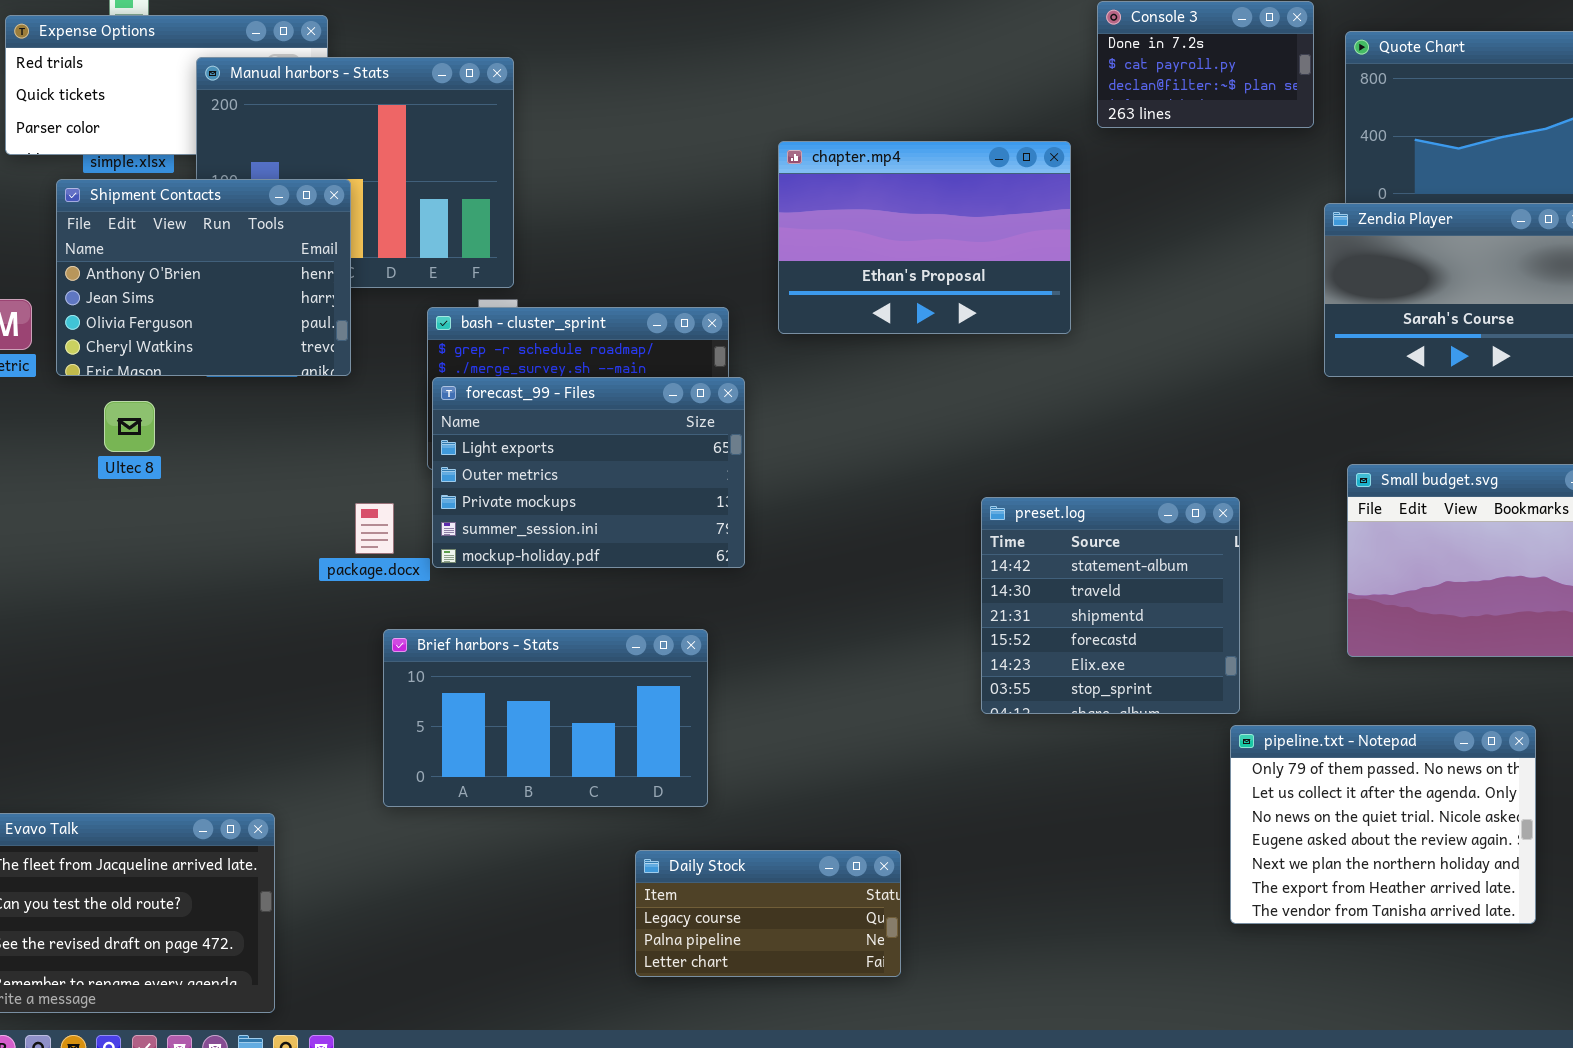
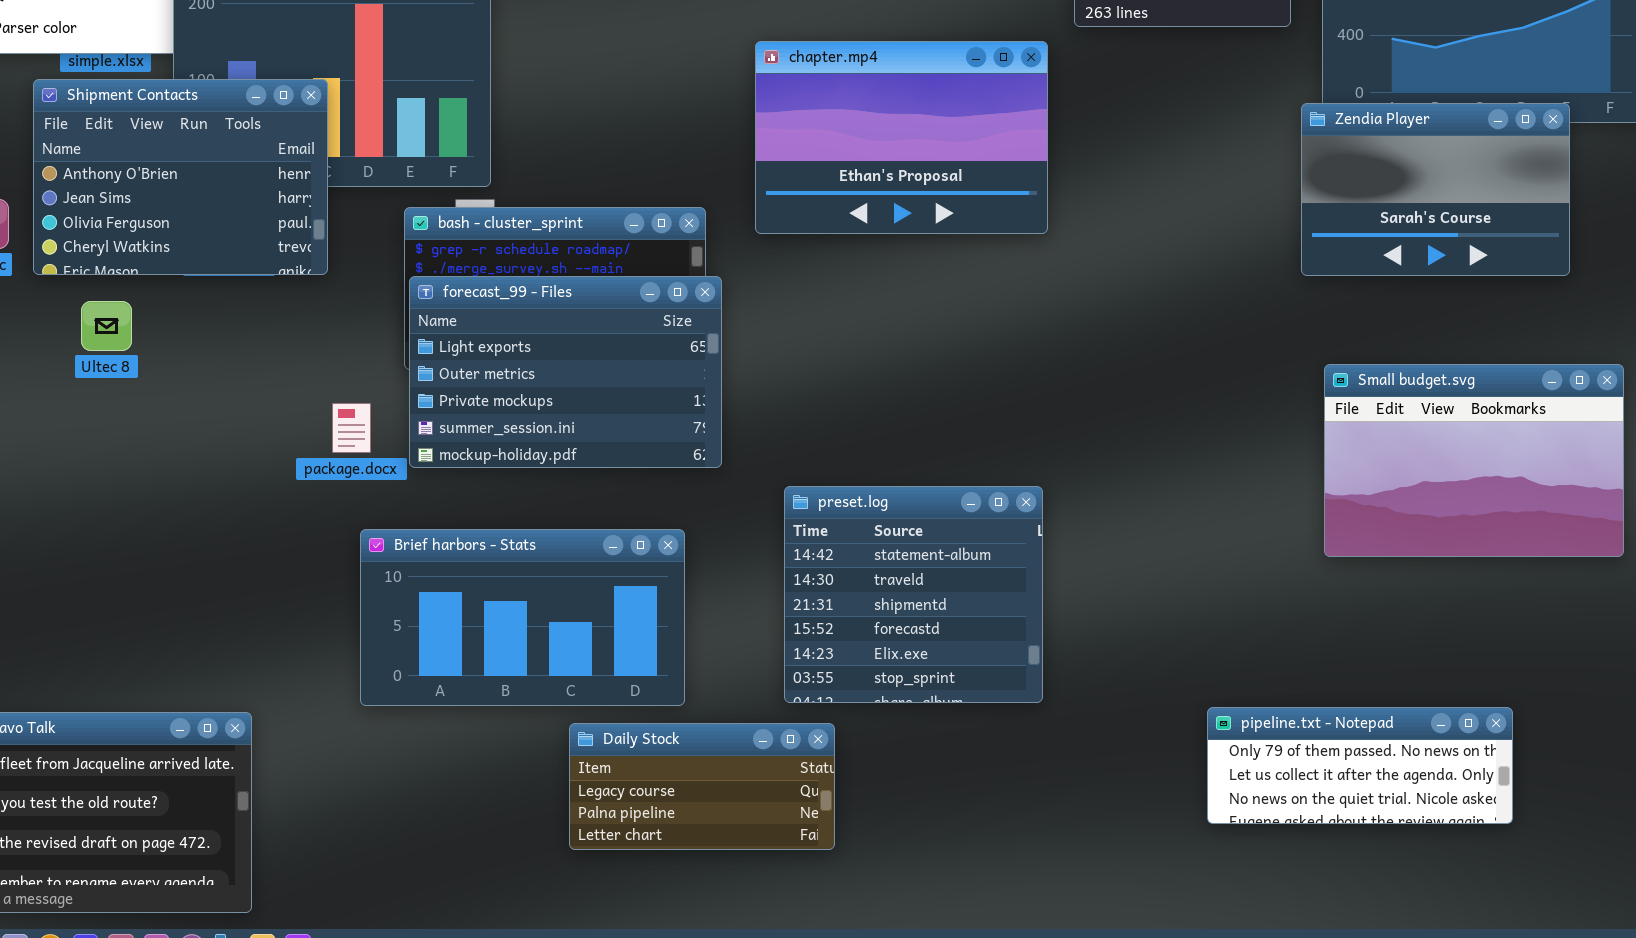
preset.log: [981,497,1240,714] -> [784,486,1043,703], moved
pipeline.txt - Notepad: [1230,725,1536,924] -> [1207,707,1513,824], resized
Daily Stock: [635,850,901,977] -> [569,723,835,850], moved

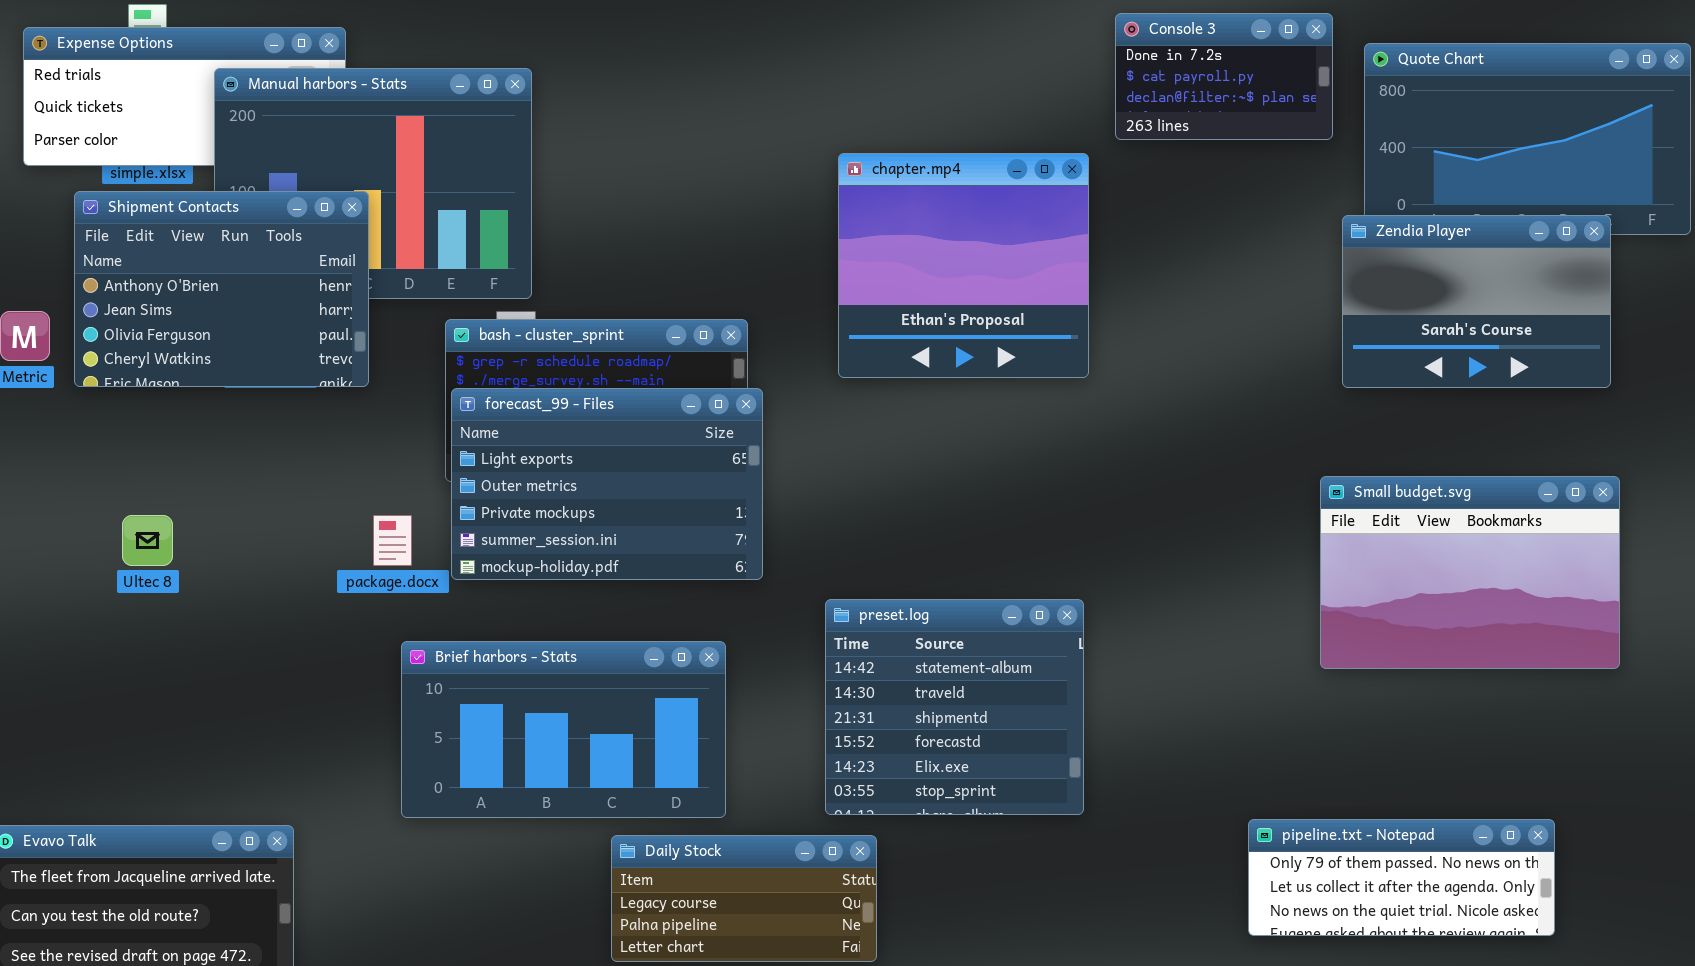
chapter.mp4: [755,41,1048,234] -> [838,153,1089,378], resized
Ultec 8: [81,301,132,351] -> [122,515,173,566], moved
Small budget.svg: [1324,364,1624,557] -> [1320,476,1620,669], moved

